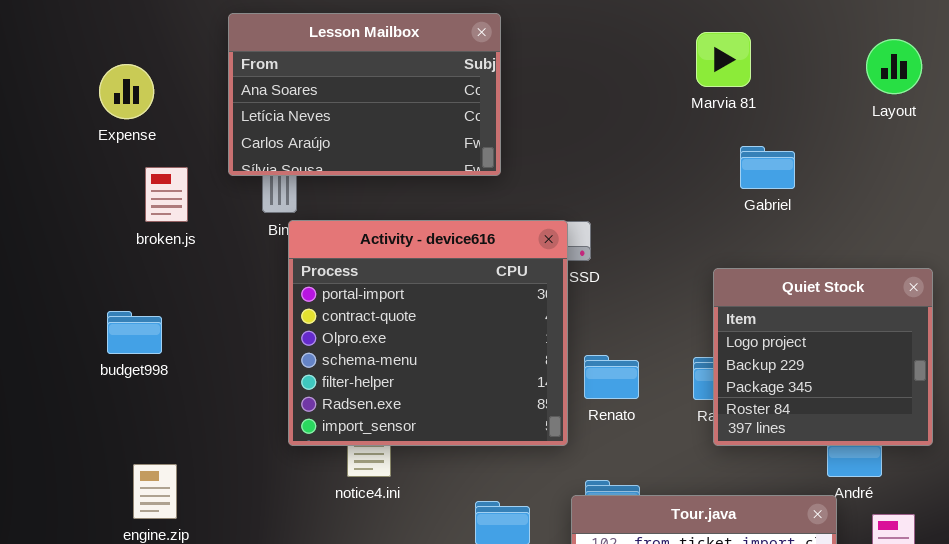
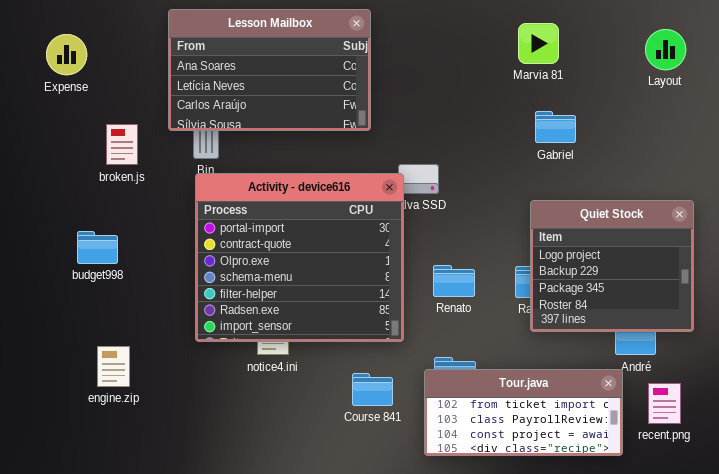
Expense: [99,64,154,119] -> [46,34,87,75], moved
Gabriel: [740,146,795,189] -> [535,111,576,143], moved
Activity - device616: [288,220,568,446] -> [195,173,404,342], moved

